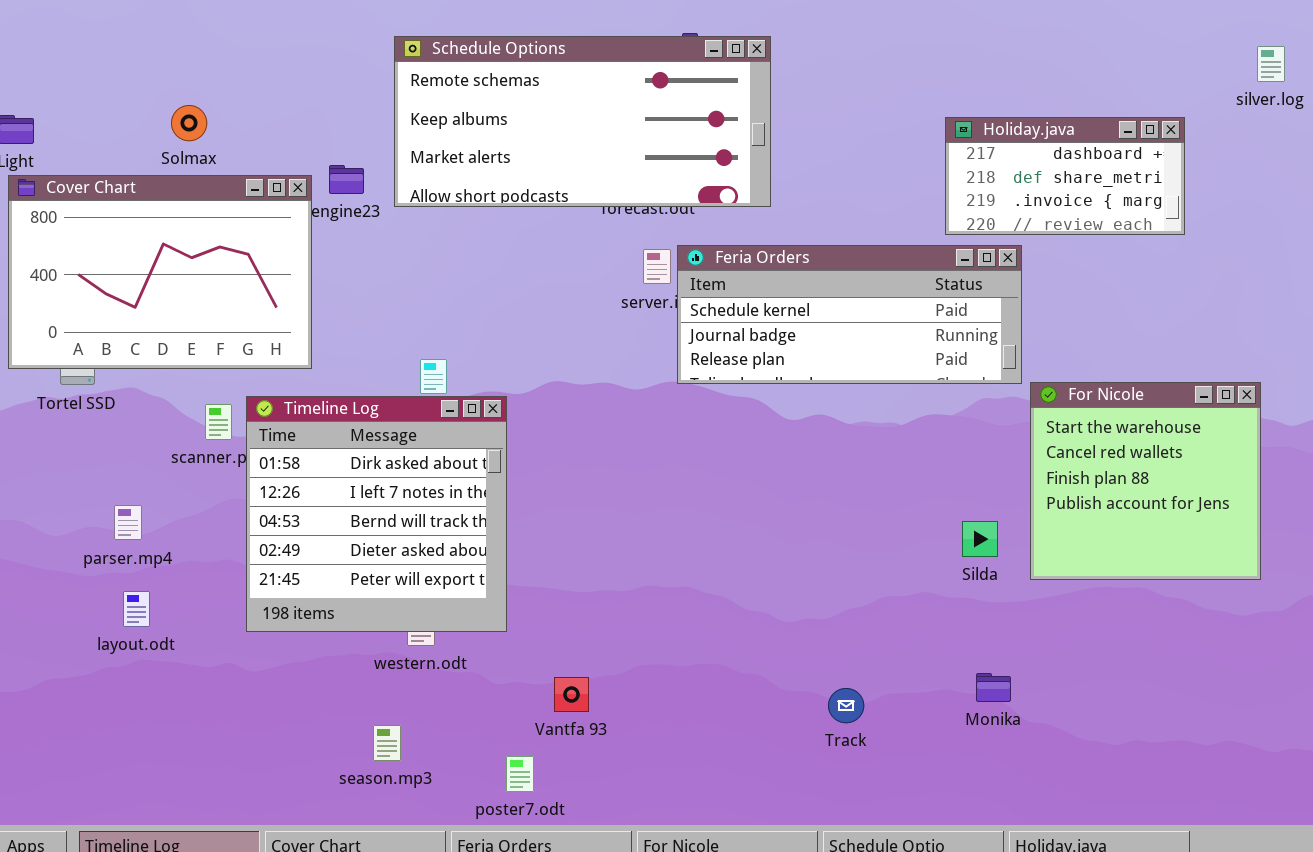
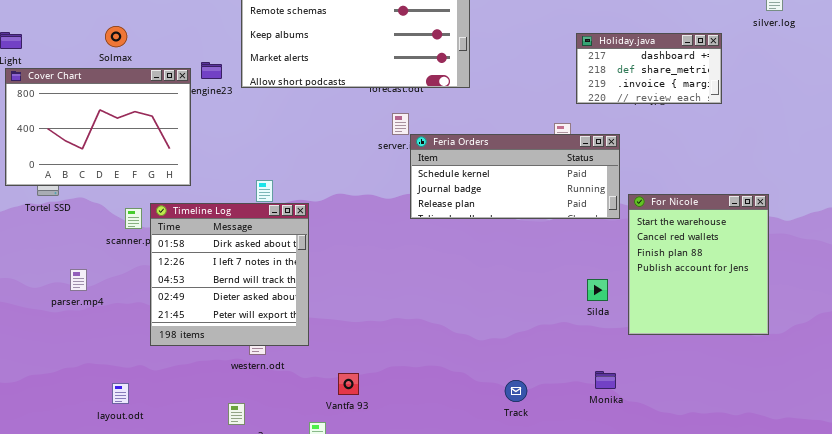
Feria Orders: [677,245,1022,384] -> [410,134,620,219], moved
For Nicole: [1030,382,1261,580] -> [628,194,769,335], resized
layout.odt: [123,591,150,627] -> [112,383,129,404], moved

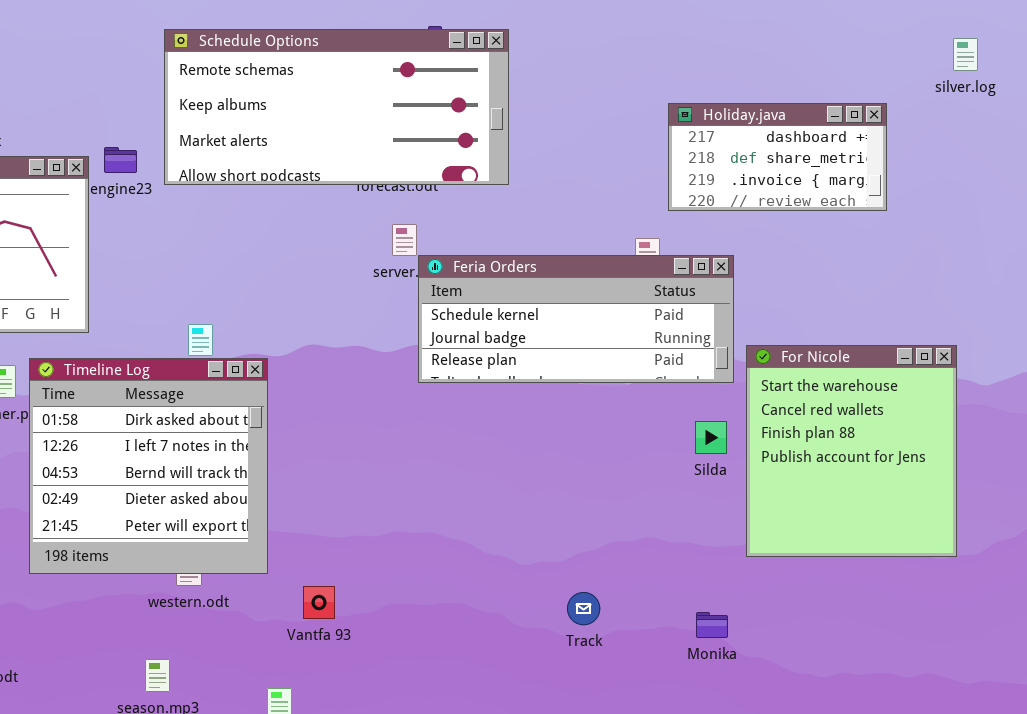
Silda: [587,279,608,301] -> [695,421,727,454], moved
Vantfa 93: [338,373,359,395] -> [303,586,335,619], moved
Track: [505,380,527,402] -> [567,592,600,625], moved

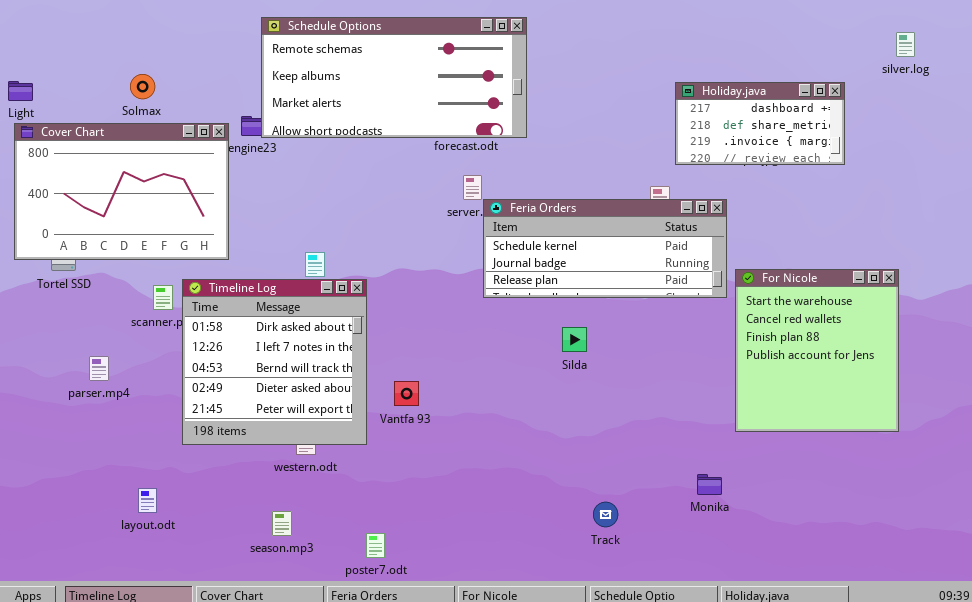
Schedule Options: [164,29,509,185] -> [261,17,527,138], moved
Silda: [695,421,727,454] -> [562,327,587,352], moved
Vantfa 93: [303,586,335,619] -> [394,381,419,406], moved
Track: [567,592,600,625] -> [593,502,618,527], moved

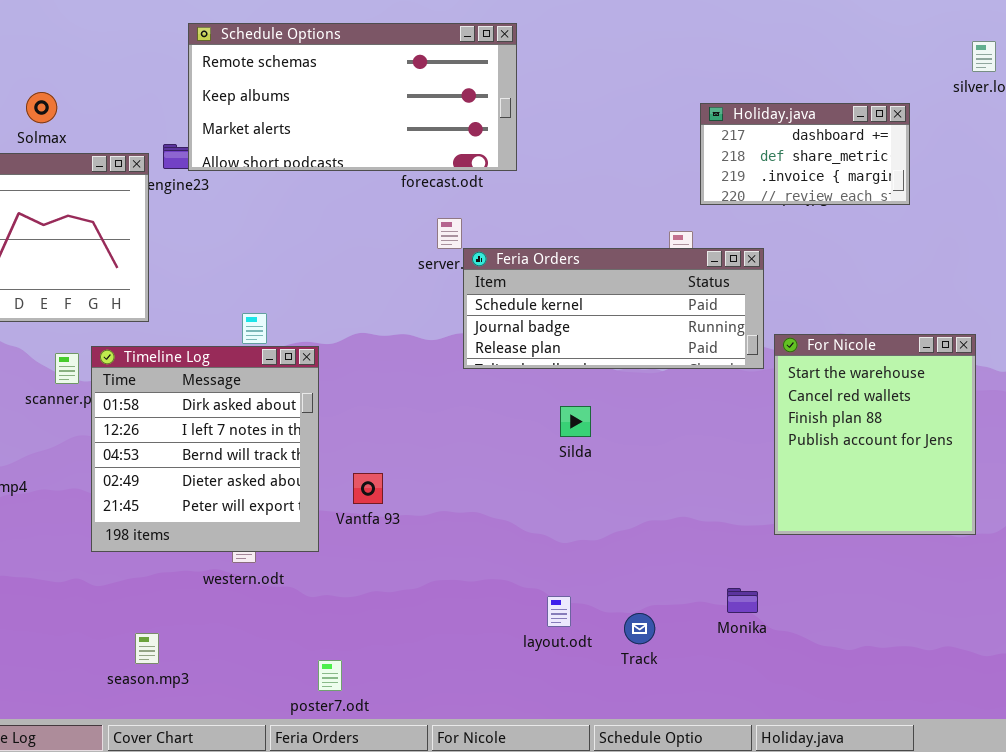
layout.odt: [138,488,157,513] -> [547,596,571,627], moved
Track: [593,502,618,527] -> [624,613,655,644], moved
season.mp3: [272,511,292,536] -> [135,633,159,664], moved

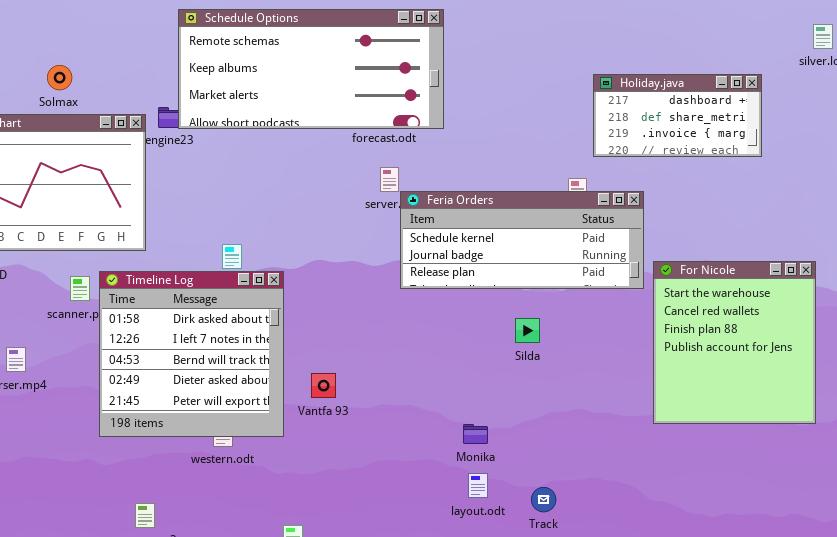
Silda: [560,406,591,437] -> [515,318,540,343], moved
Monika: [727,588,758,613] -> [463,424,488,444], moved

